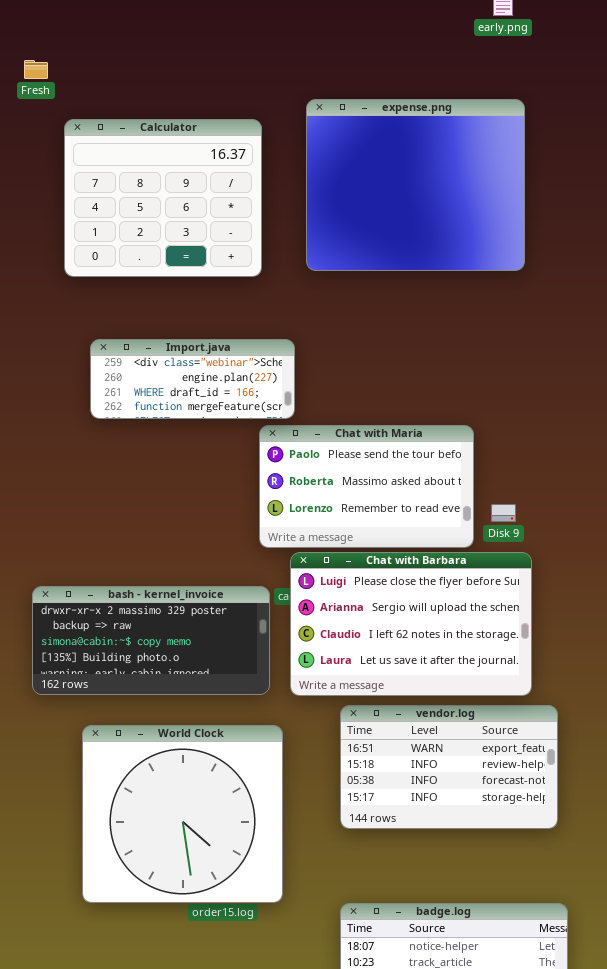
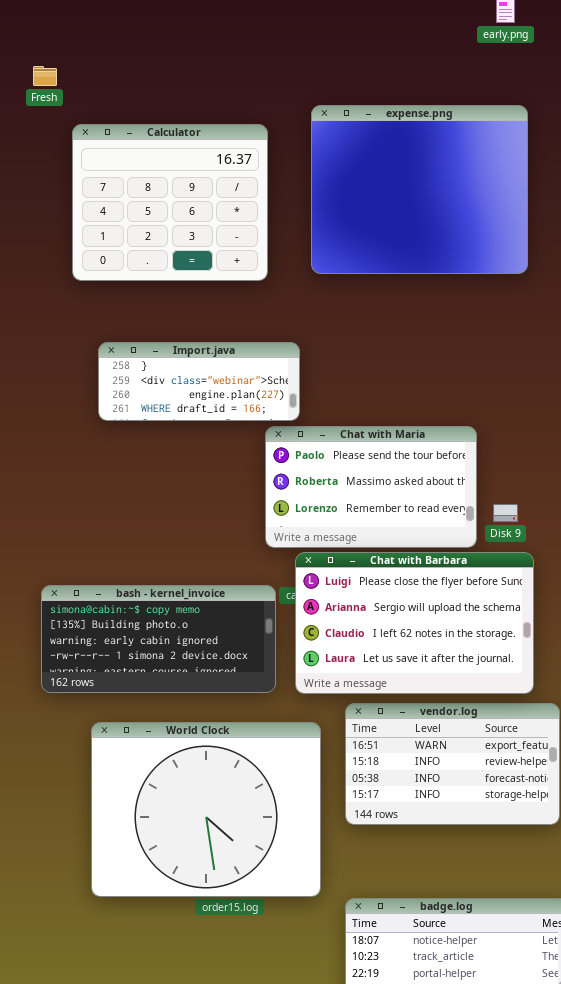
Import.java: [90,339,295,419] -> [98,342,300,421], scrolled up 1 row
bash - kernel_invoice: [32,586,270,695] -> [41,585,276,693], scrolled down 2 rows
World Clock: [82,725,283,903] -> [91,722,321,897], resized

